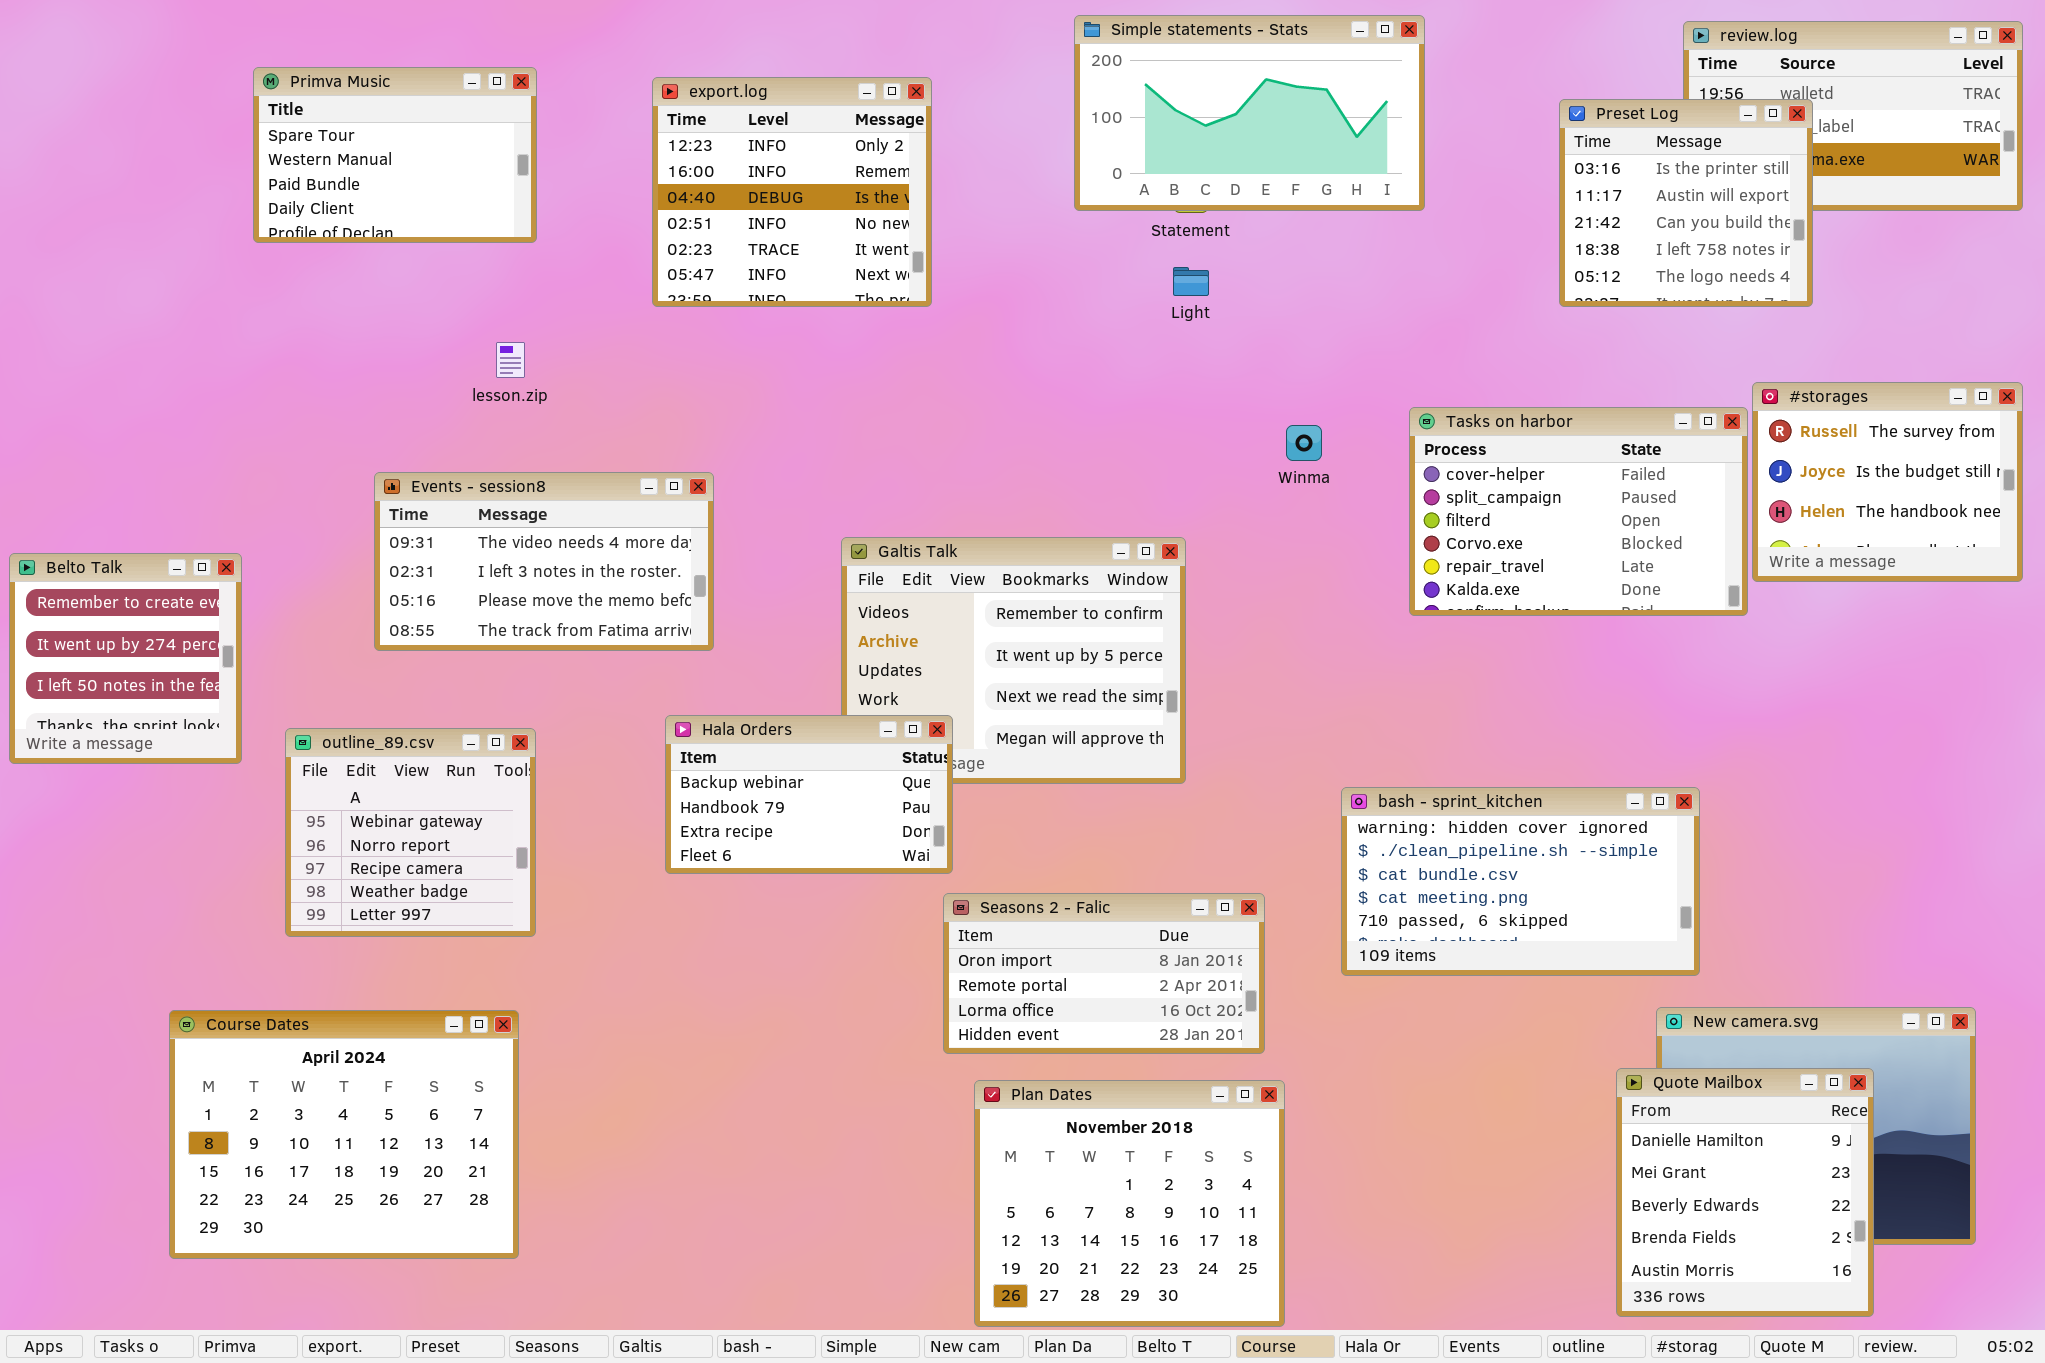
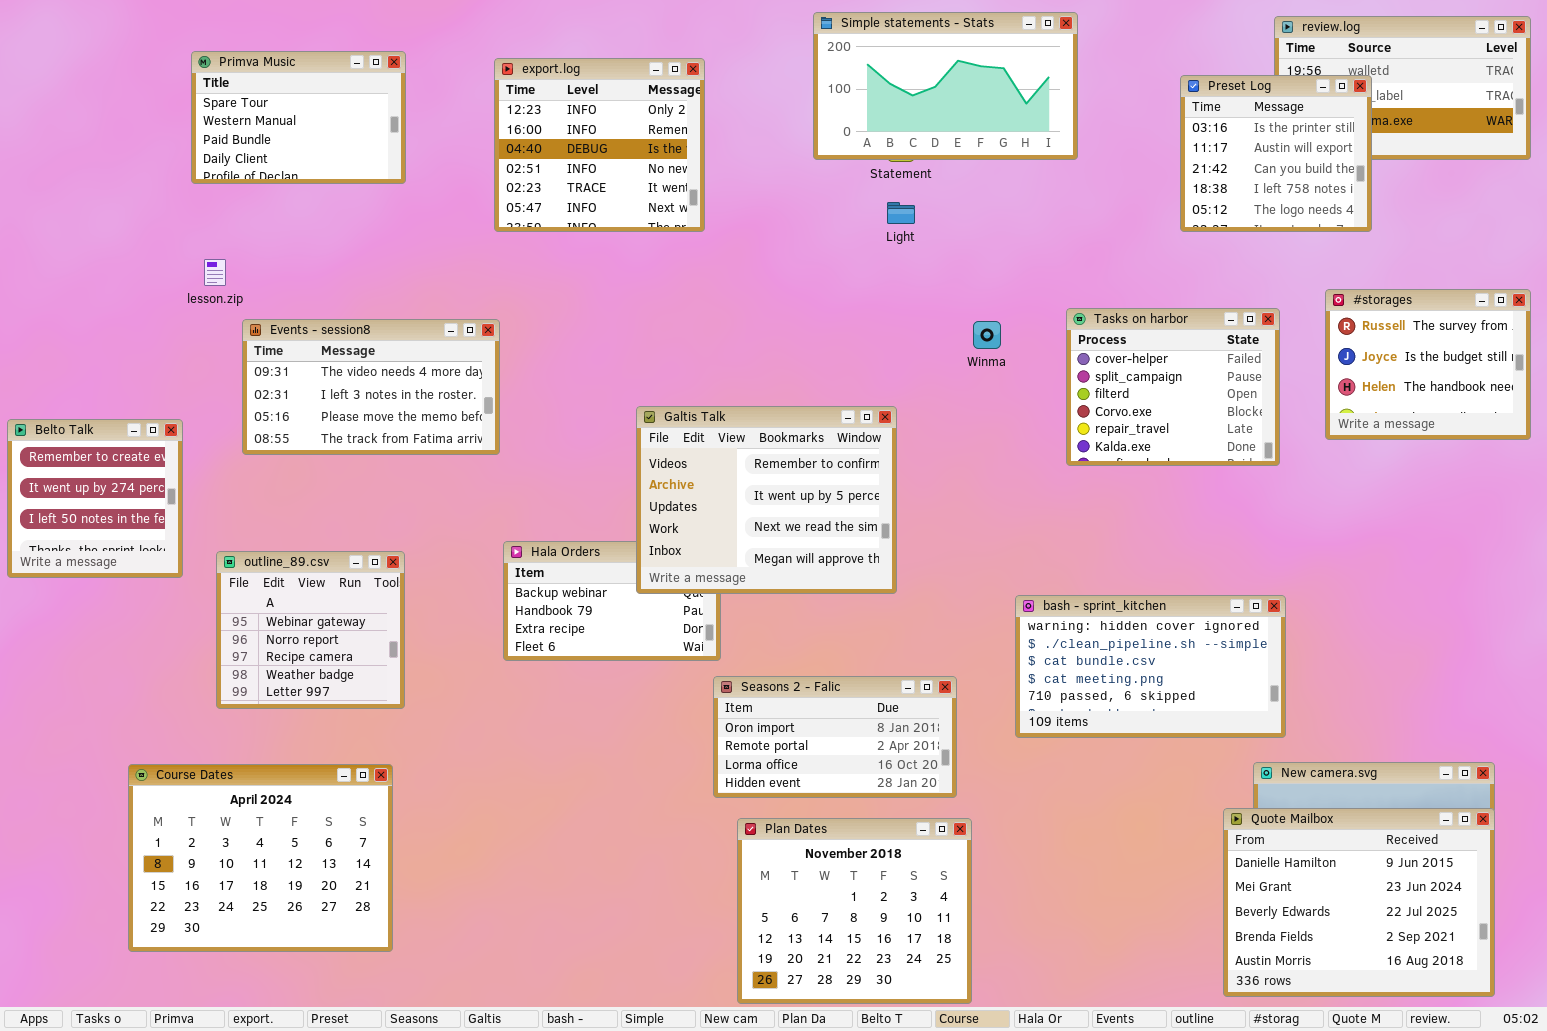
lesson.zip: [496,342,525,378] -> [204,259,226,286], moved
Tasks on harbor: [1409,407,1748,616] -> [1066,308,1280,466], resized
Events - session8: [374,472,714,651] -> [242,319,500,455], moved
Galtis Talk: [841,537,1186,784] -> [636,406,897,594], raised
Quote Mailbox: [1616,1068,1874,1317] -> [1223,808,1495,997], resized

